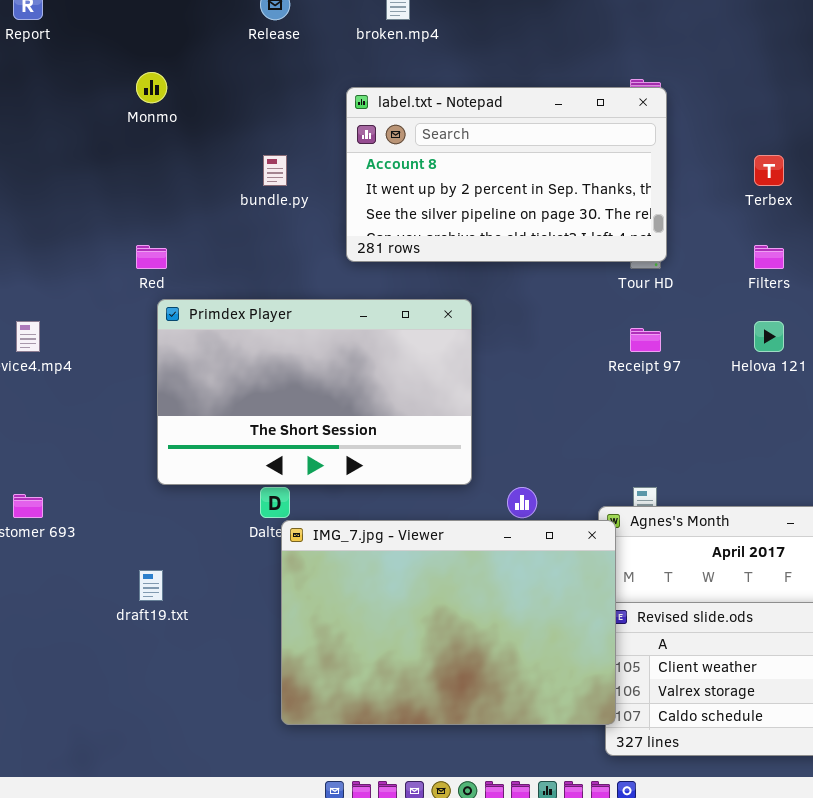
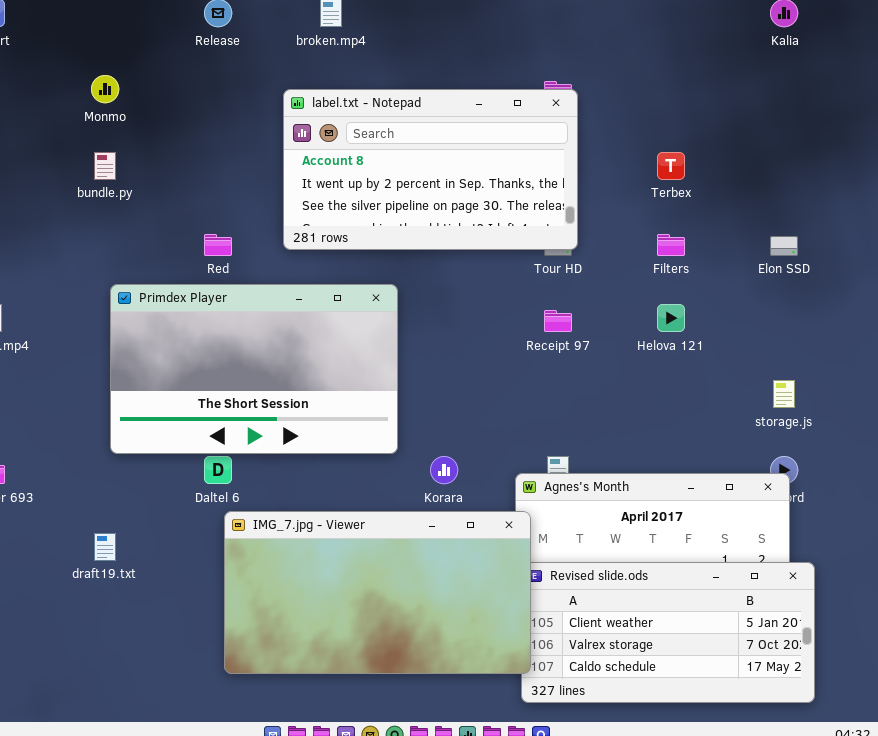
bundle.py: [263,155,287,186] -> [94,152,116,180], moved
Red: [136,245,167,269] -> [204,234,232,256], moved
IMG_7.jpg - Viewer: [281,520,616,725] -> [224,511,531,674], resized

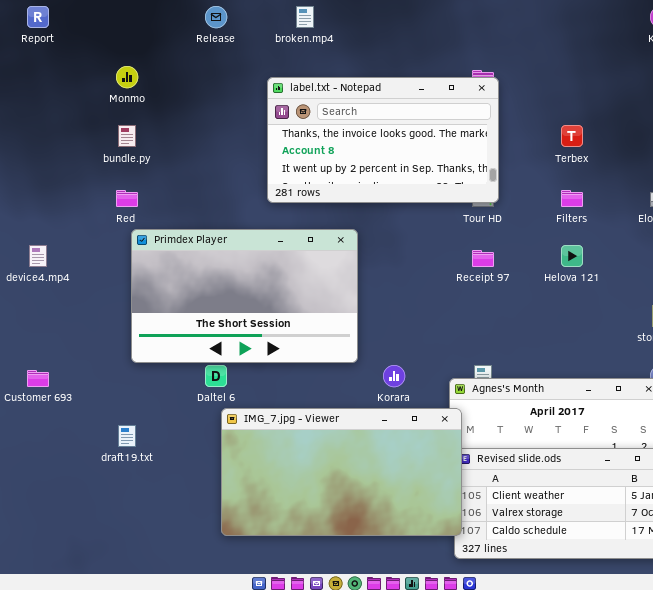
label.txt - Notepad: [283,89,578,250] -> [267,77,499,203], scrolled up 1 row
Red: [204,234,232,256] -> [116,190,138,207], moved

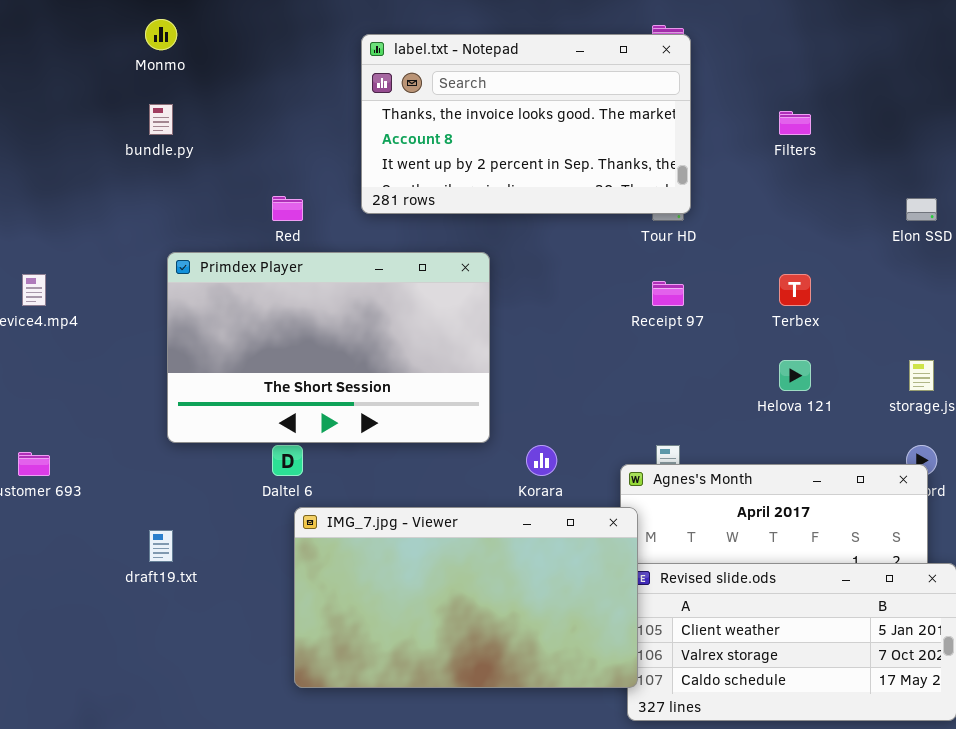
Terbex: [561,125,583,147] -> [779,274,811,306], moved
Red: [116,190,138,207] -> [272,196,303,221], moved
Filters: [561,190,583,207] -> [779,111,811,135], moved
Helova 121: [561,245,583,267] -> [779,360,811,391], moved

